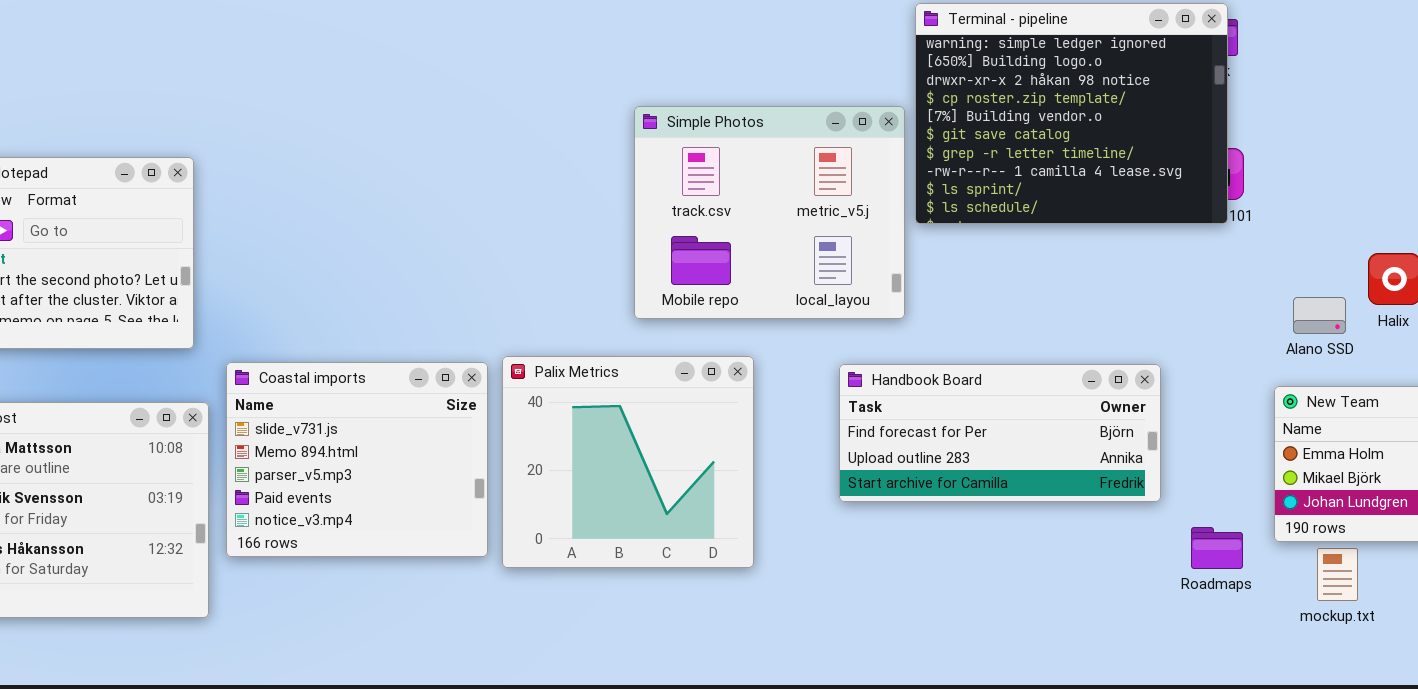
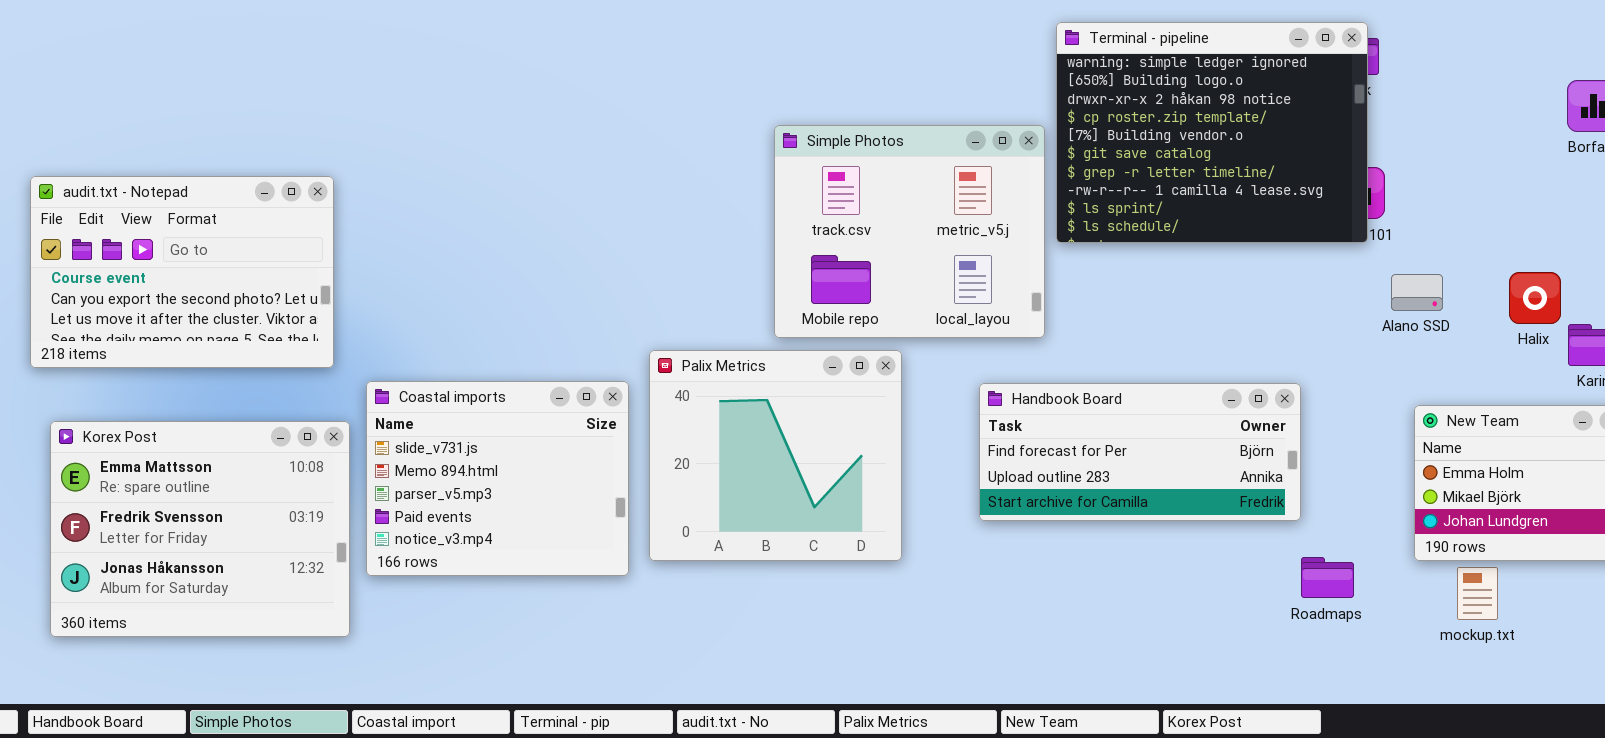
Alano SSD: [1293,297,1346,334] -> [1391,274,1443,311], moved
Palix Metrics: [502,356,754,568] -> [649,350,902,561], moved
Roadmaps: [1191,527,1243,569] -> [1301,557,1354,598], moved

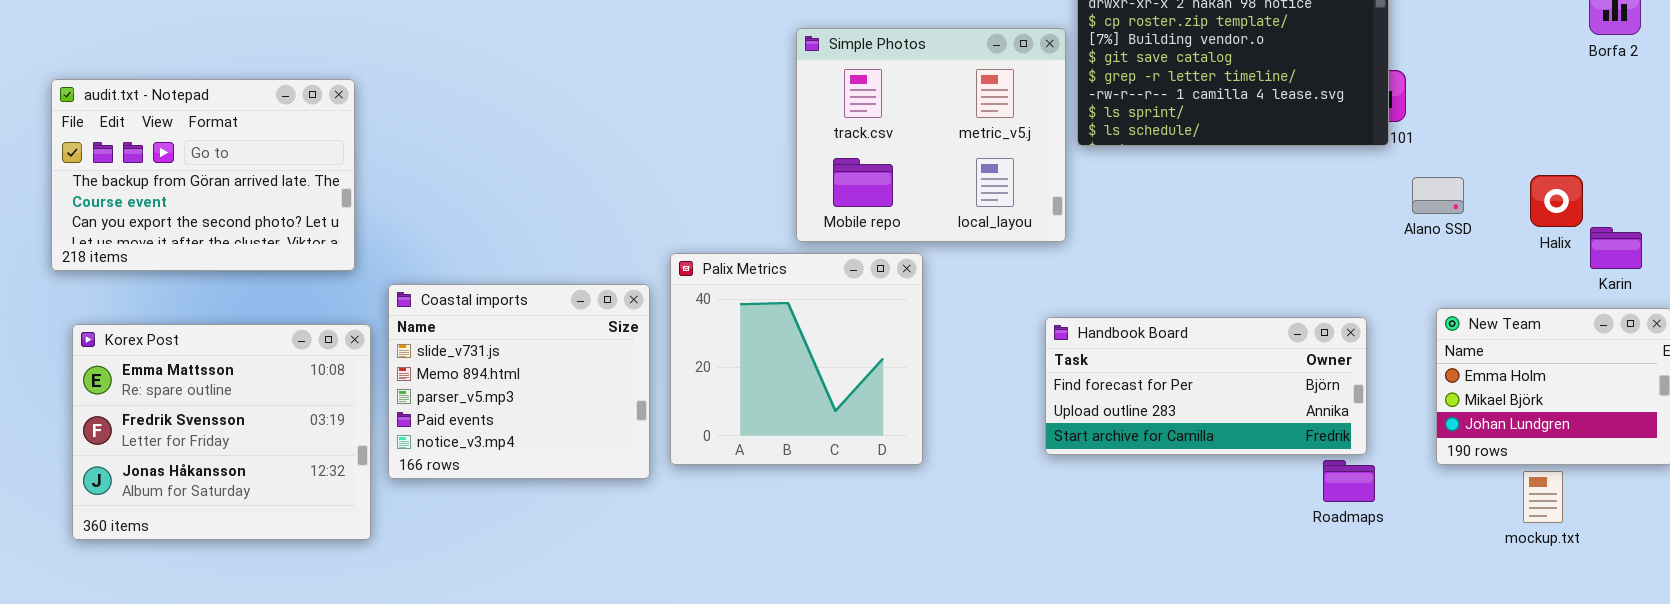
audit.txt - Notepad: [30,176,334,368] -> [51,79,355,271], scrolled up 1 row
Handbook Board: [979,383,1301,521] -> [1045,317,1367,455], moved
mockup.txt: [1457,567,1498,620] -> [1523,471,1563,523], moved

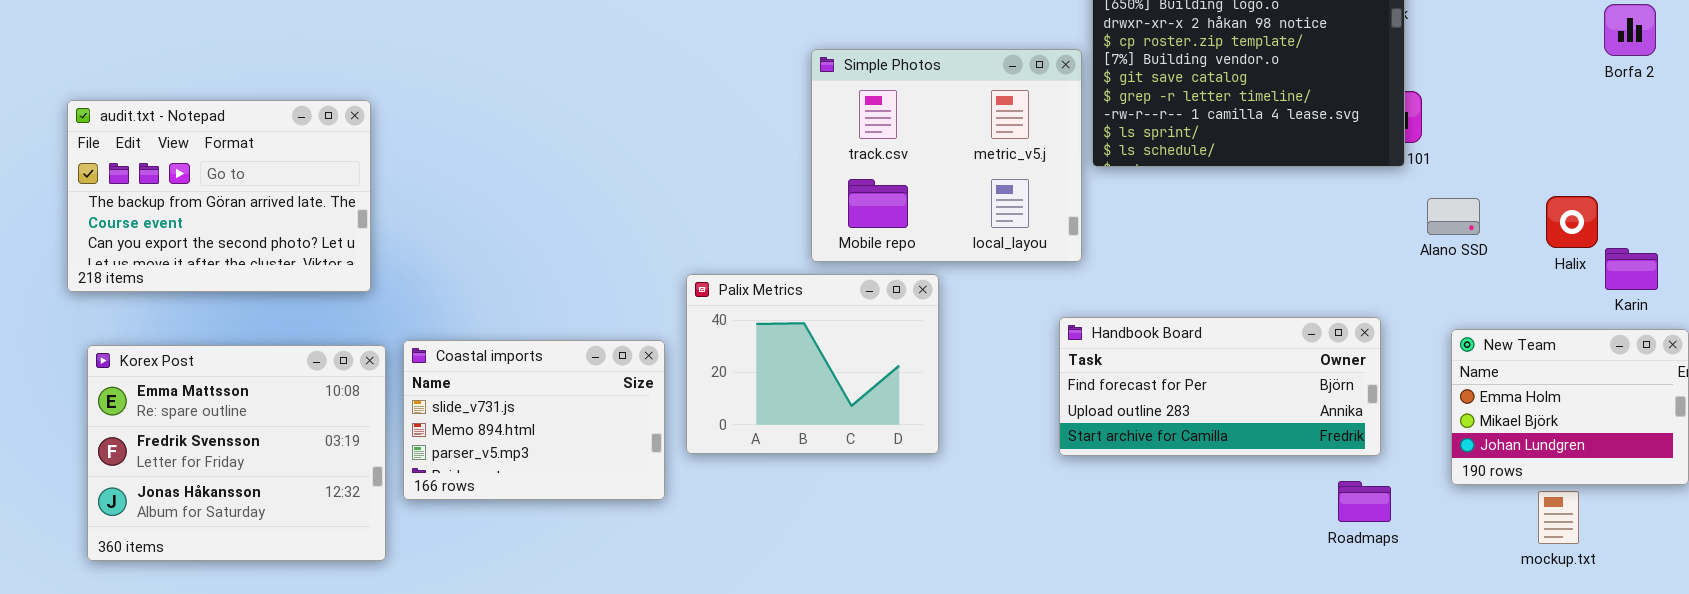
Palix Metrics: [670,253,923,465] -> [686,274,939,454], resized
Coastal imports: [388,284,650,479] -> [403,340,665,500], resized
Handbook Board: [1045,317,1367,455] -> [1059,317,1381,456], moved

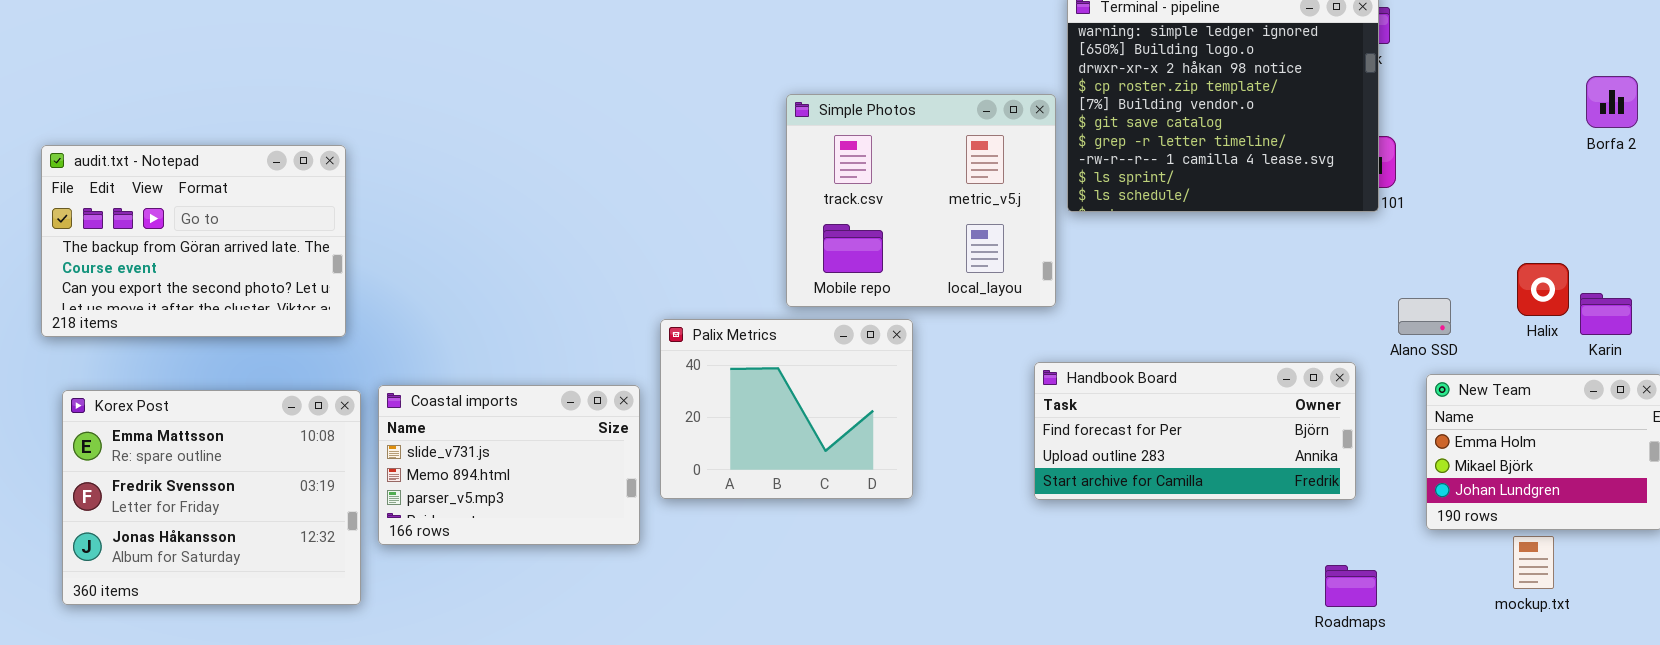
Borfa 2: [1604,4,1656,56] -> [1586,76,1638,128], moved
Halix: [1546,196,1598,248] -> [1517,263,1569,316], moved
Alano SSD: [1427,198,1480,235] -> [1398,298,1451,335], moved
Roadmaps: [1338,481,1391,522] -> [1325,565,1377,607], moved

